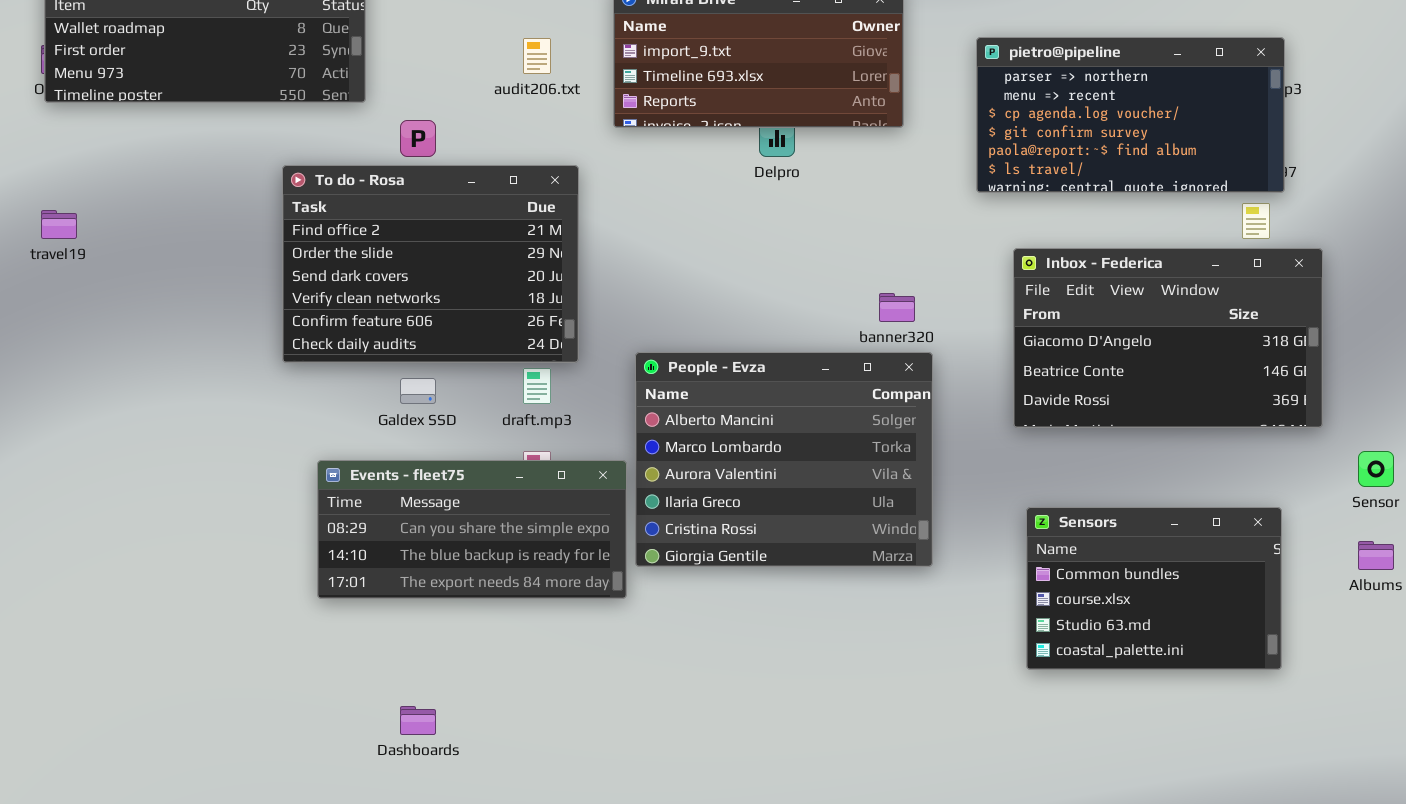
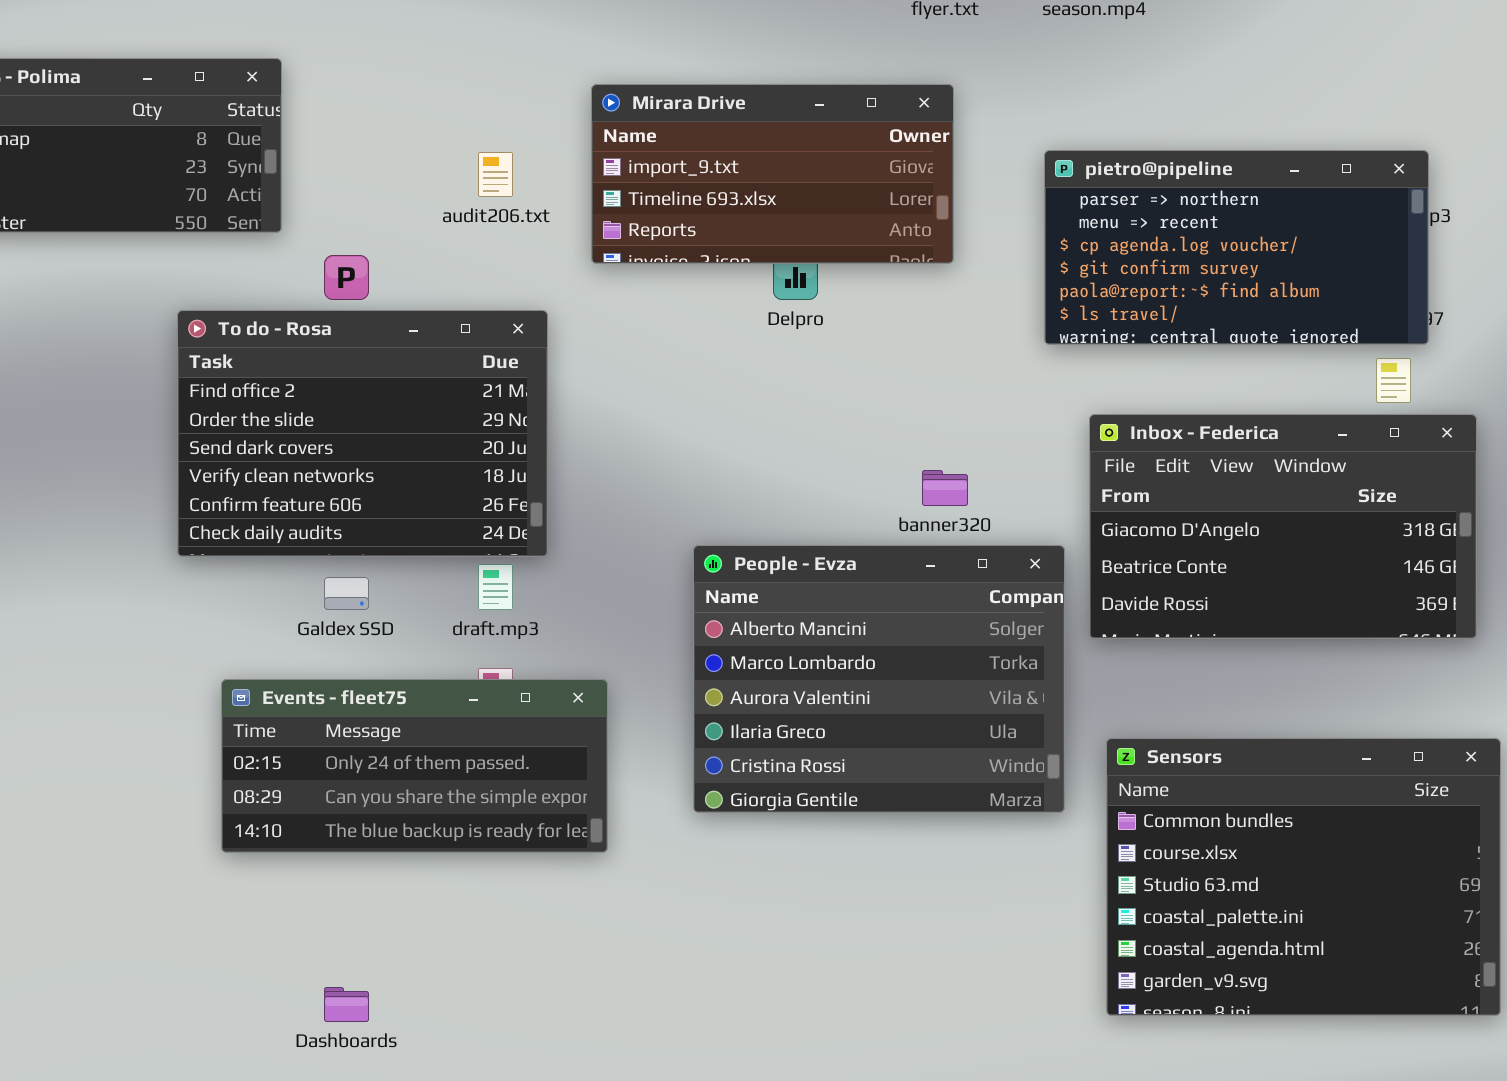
People - Evza: [635,352,933,567] -> [693,545,1065,813], moved
Events - fleet75: [317,460,627,599] -> [221,679,608,853], scrolled up 1 row
Sensors: [1026,507,1282,670] -> [1106,738,1501,1016], resized

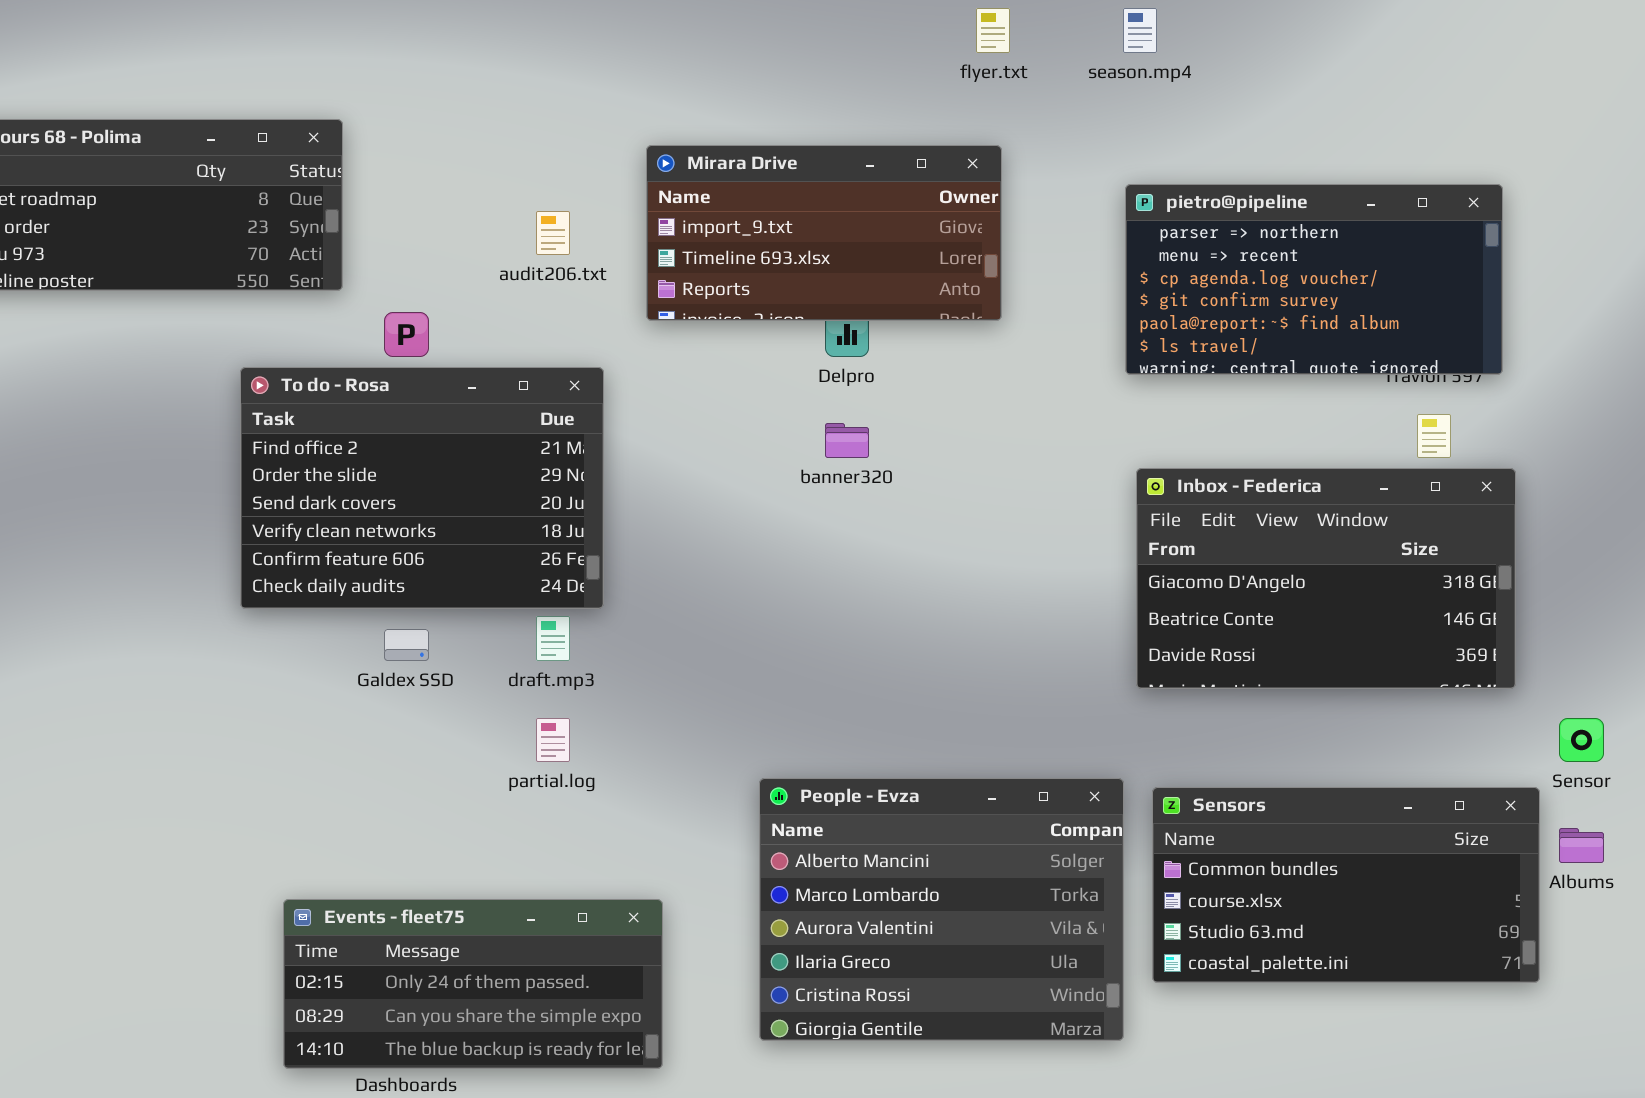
pietro@pipeline: [1044,150,1429,345] -> [1125,184,1503,375], moved
banner320: [922,470,968,506] -> [825,423,869,458], moved
People - Evza: [693,545,1065,813] -> [759,778,1124,1041], moved
Events - fleet75: [221,679,608,853] -> [283,899,663,1069], moved
Sensors: [1106,738,1501,1016] -> [1152,787,1540,983], resized

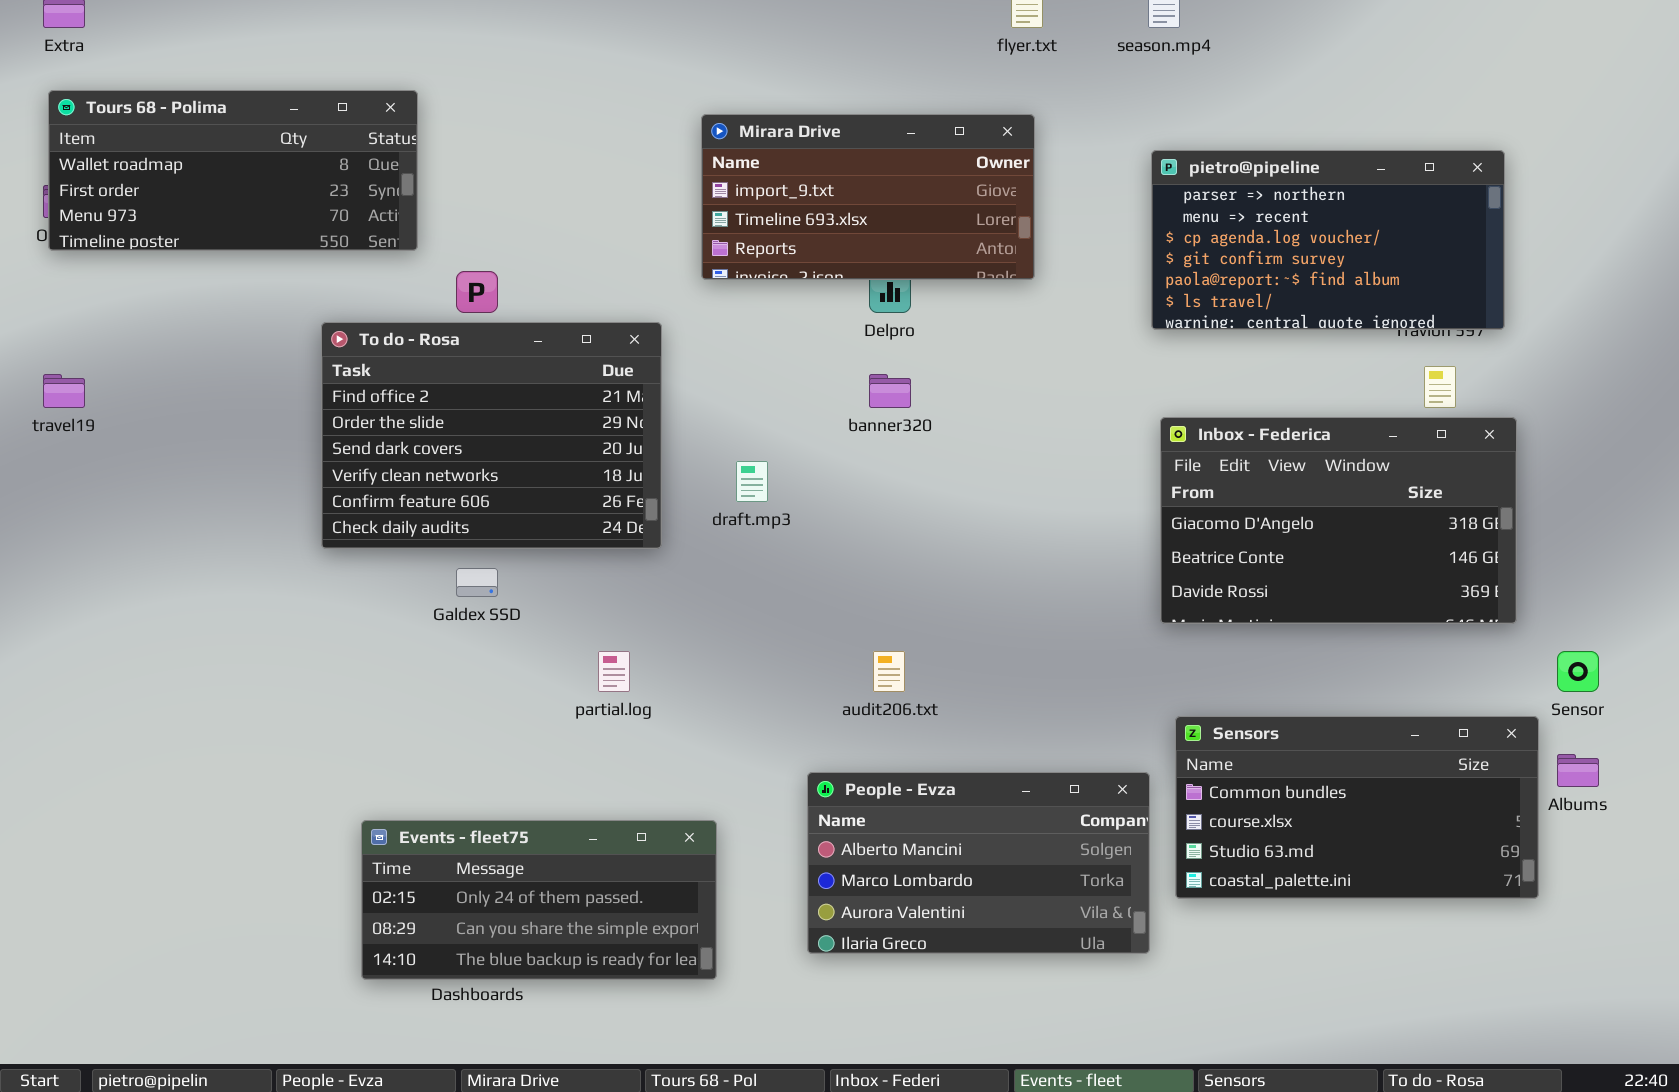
audit206.txt: [536,211,570,255] -> [873,651,905,692], moved
draft.mp3: [536,616,570,661] -> [736,461,768,502], moved
People - Evza: [759,778,1124,1041] -> [807,772,1150,954], resized

